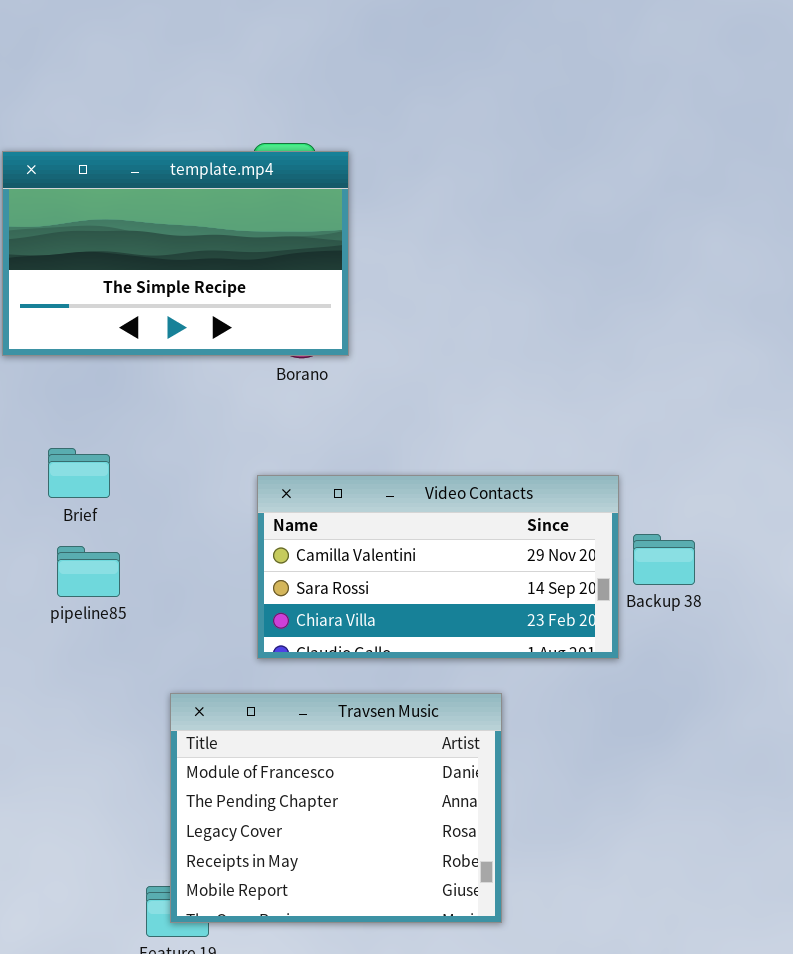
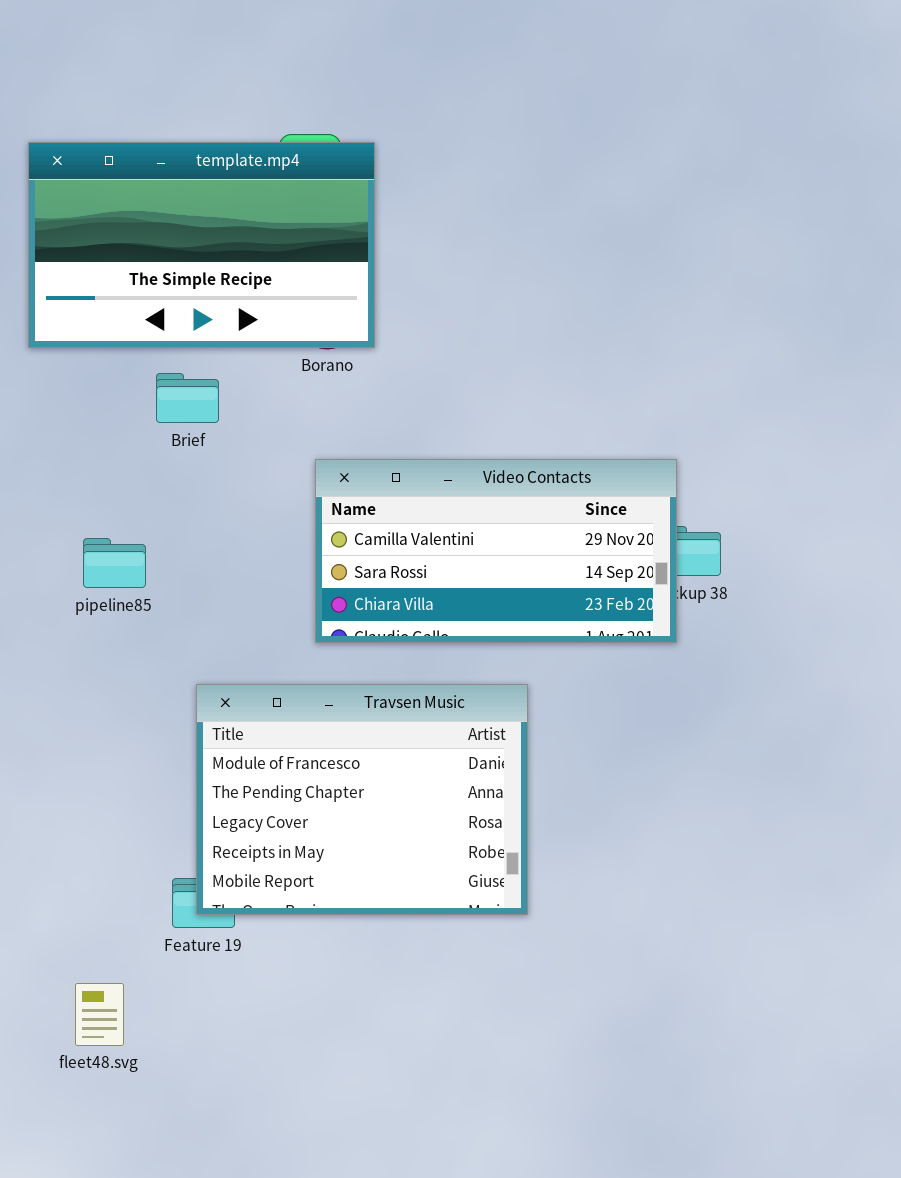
Brief: [48,448,110,498] -> [156,373,219,423], moved
Video Contacts: [257,475,619,659] -> [315,459,677,643], moved

